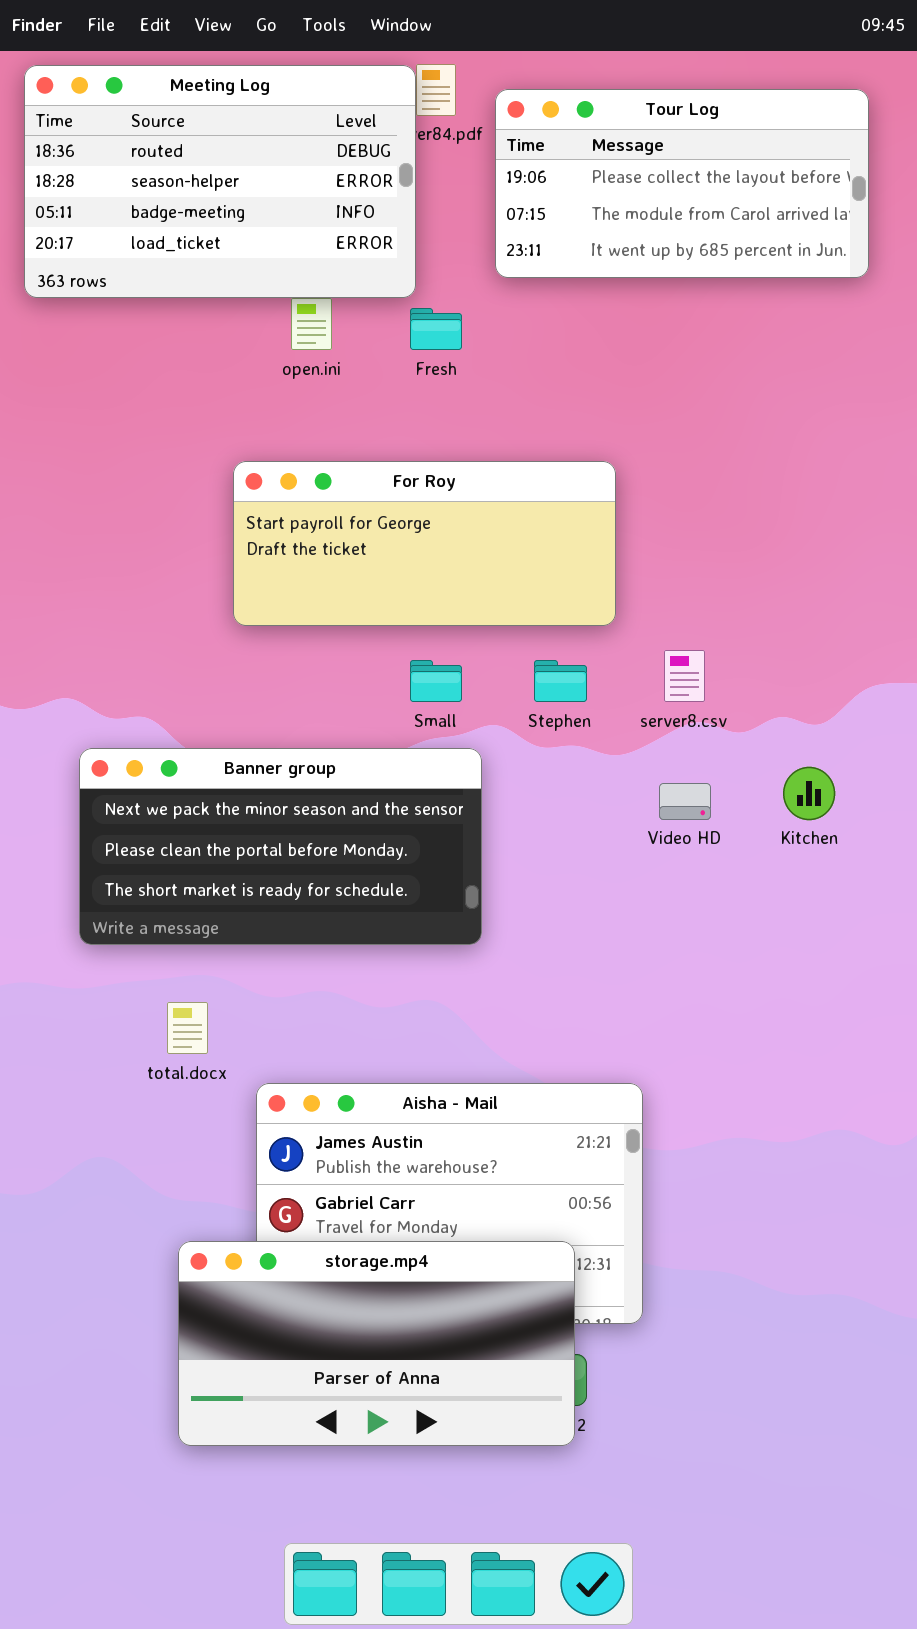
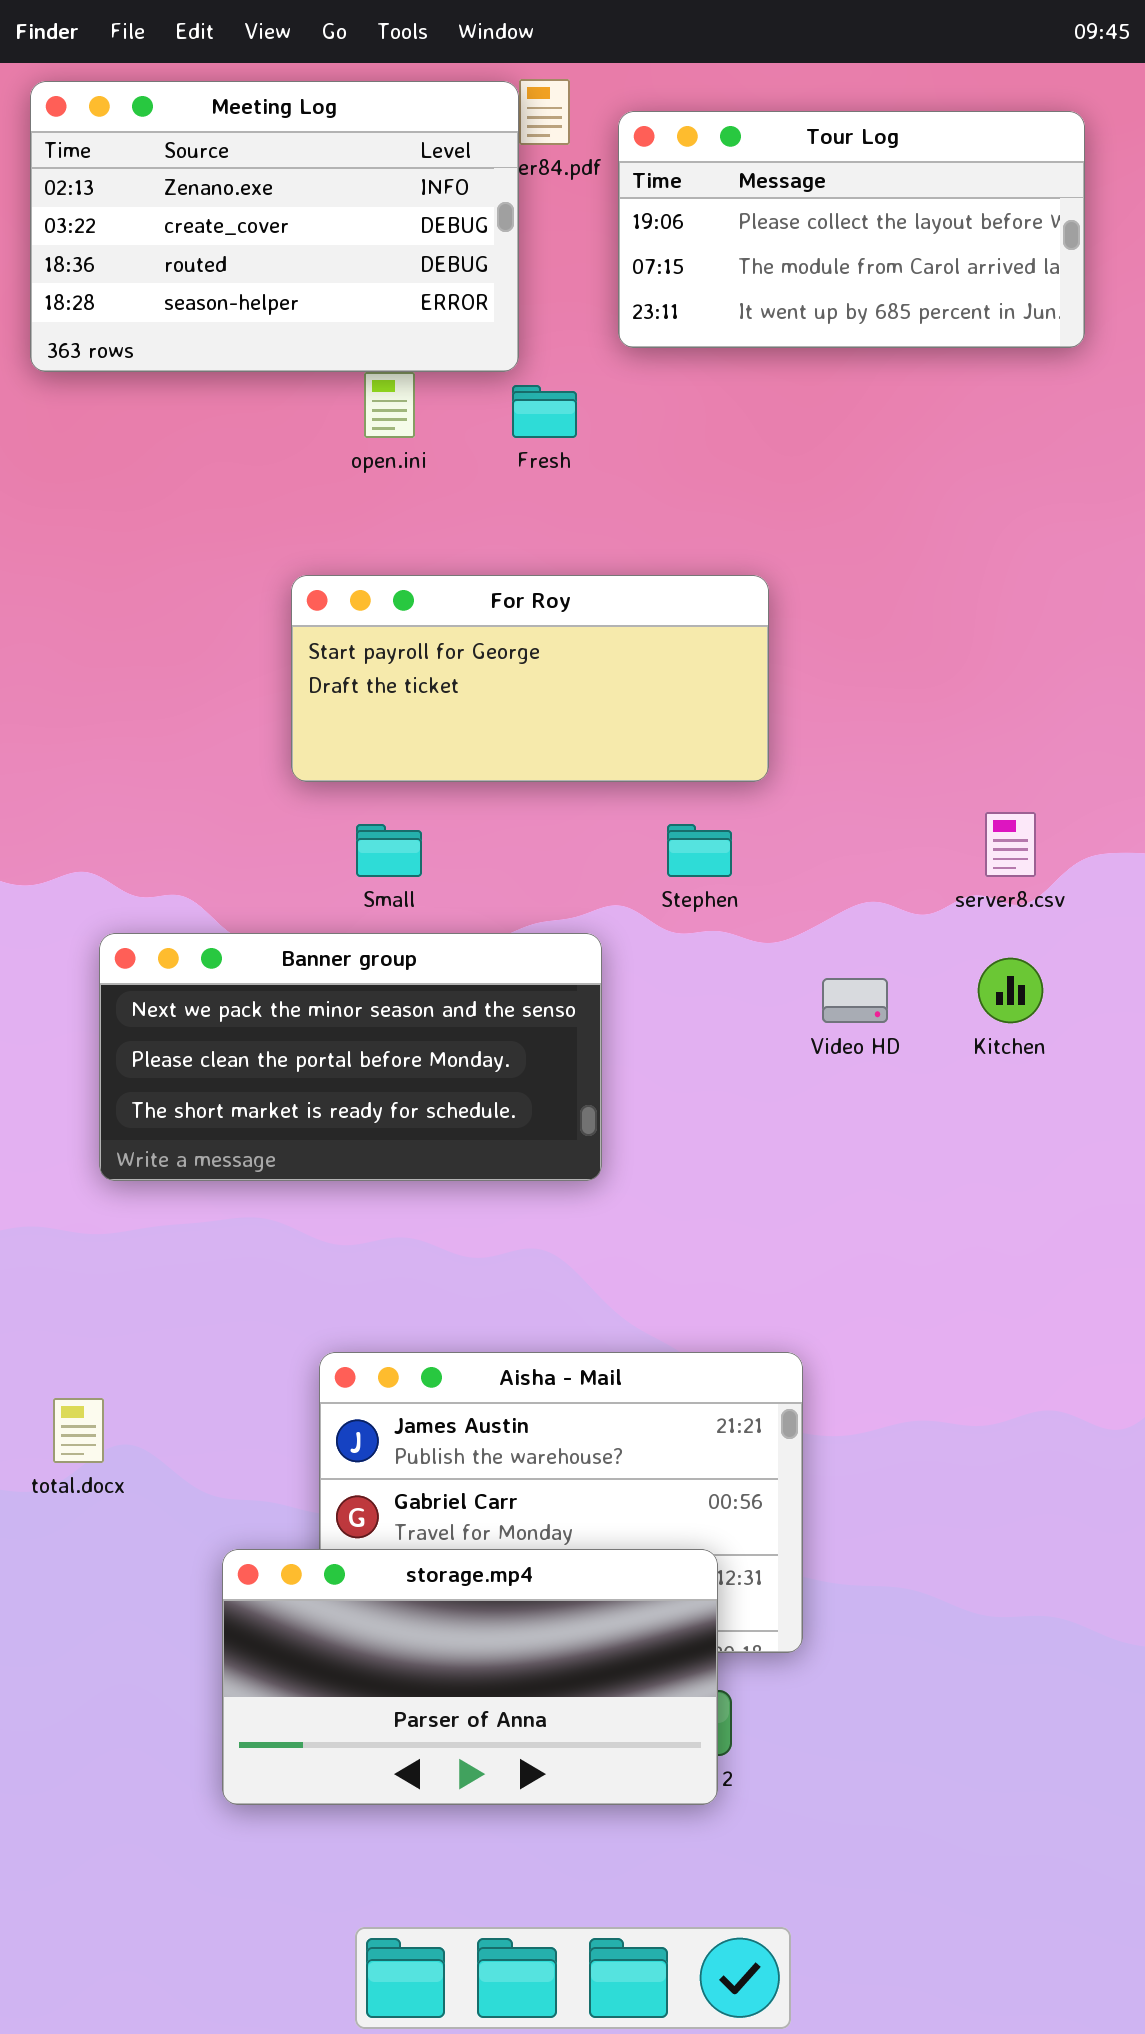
Meeting Log: [24,65,416,298] -> [30,81,519,372], scrolled up 2 rows
server8.csv: [664,650,705,702] -> [985,812,1036,877], moved
Small: [410,660,462,702] -> [356,824,422,877], moved
total.docx: [167,1002,208,1054] -> [53,1398,104,1463], moved

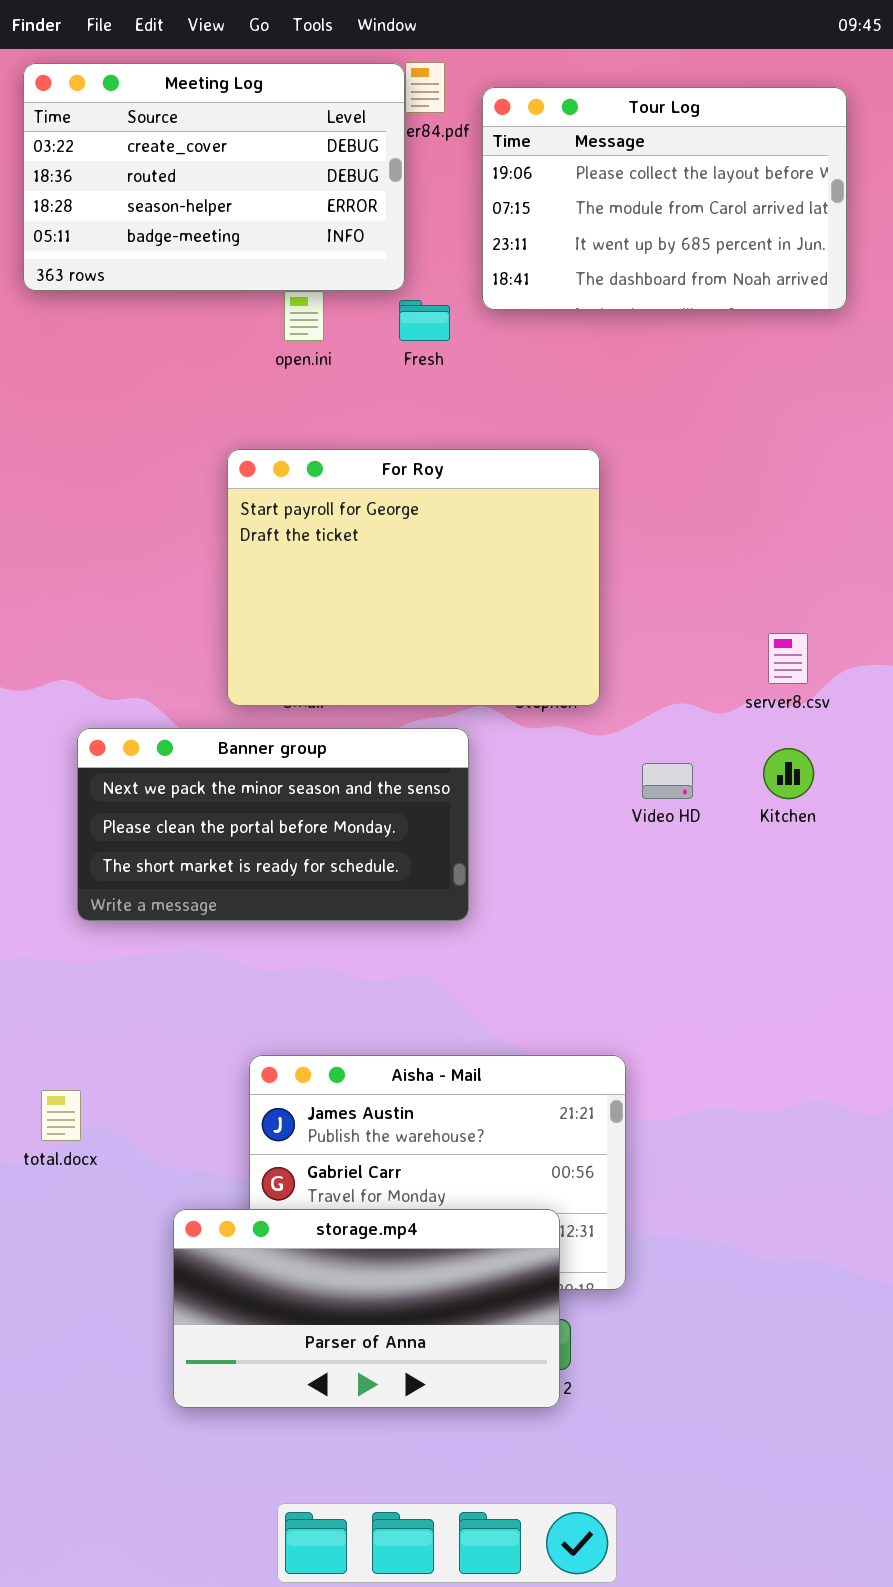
Meeting Log: [30,81,519,372] -> [23,63,405,291], scrolled down 1 row
Tour Log: [618,111,1085,348] -> [482,87,847,310], resized
For Roy: [291,575,769,782] -> [227,449,600,706], resized

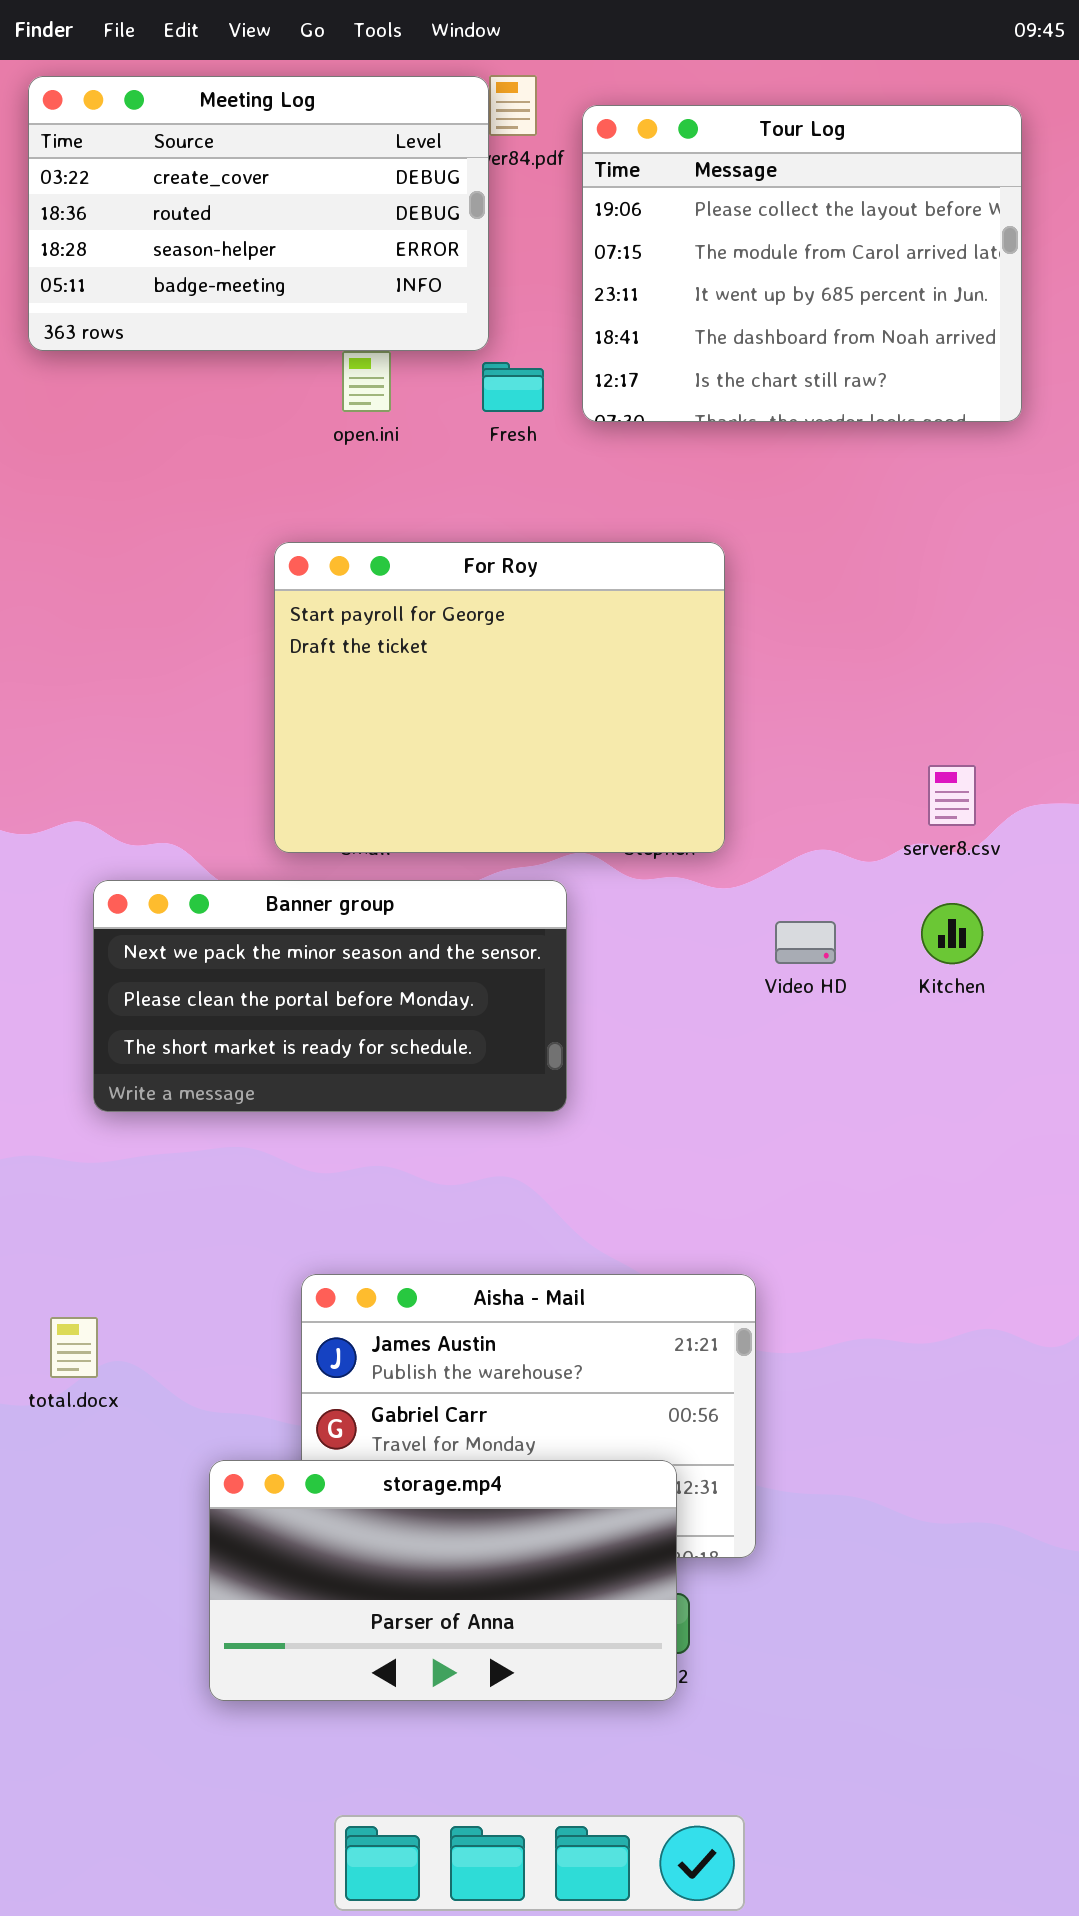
Tour Log: [482,87,847,310] -> [582,105,1022,422], resized

